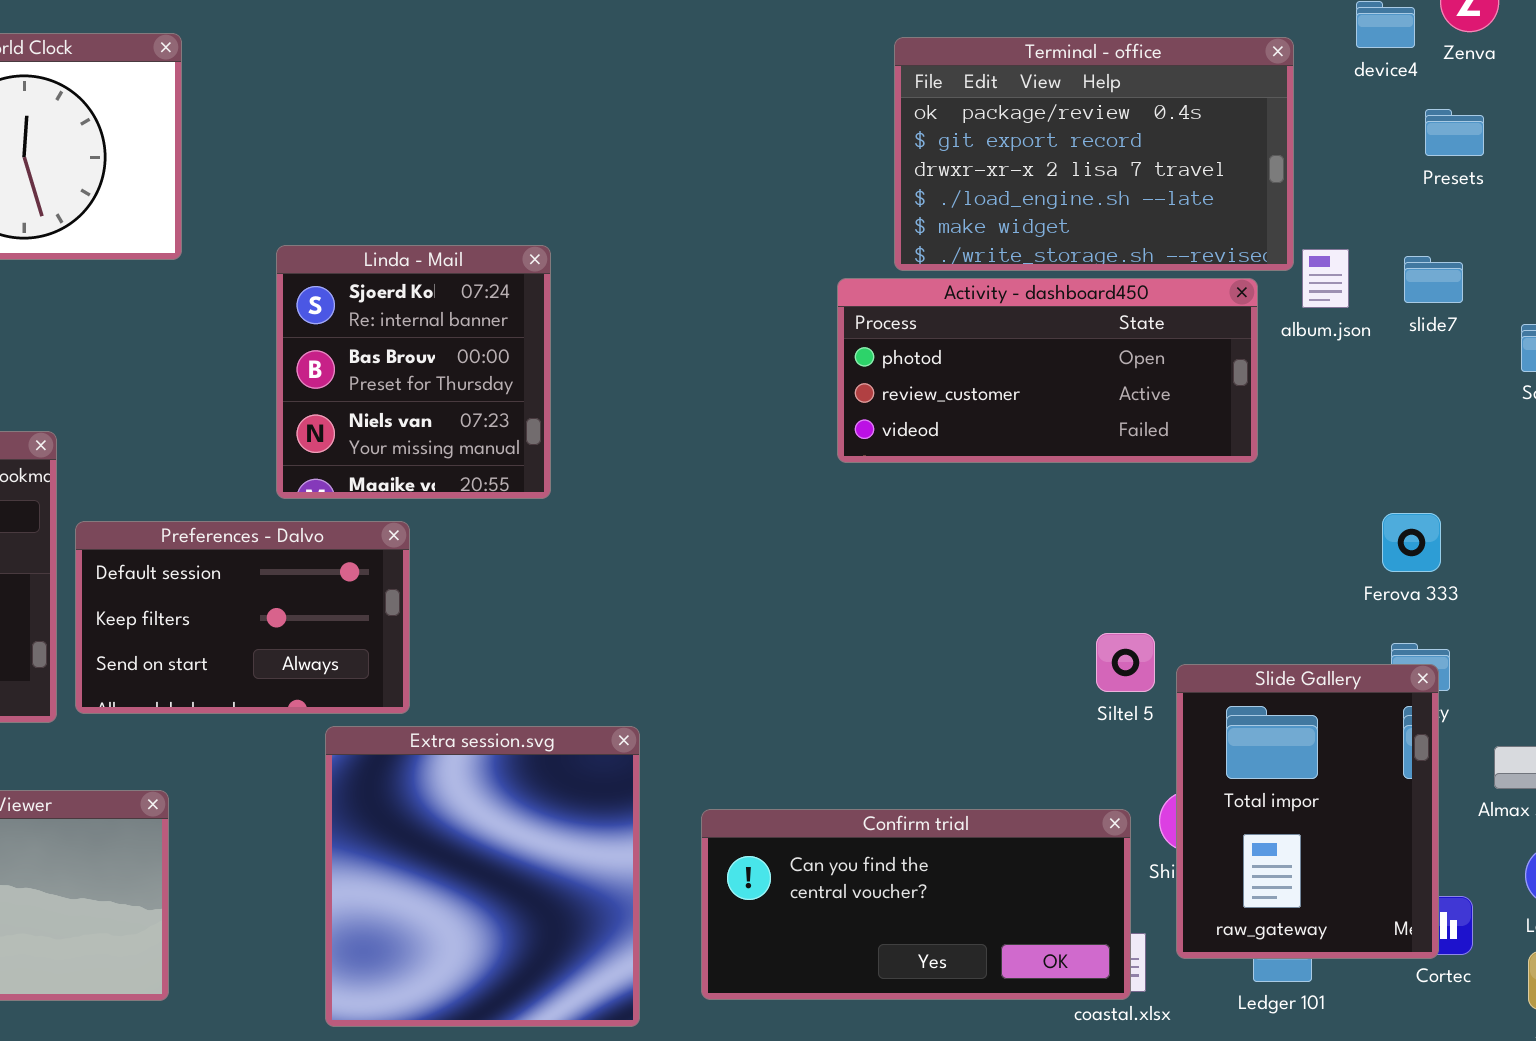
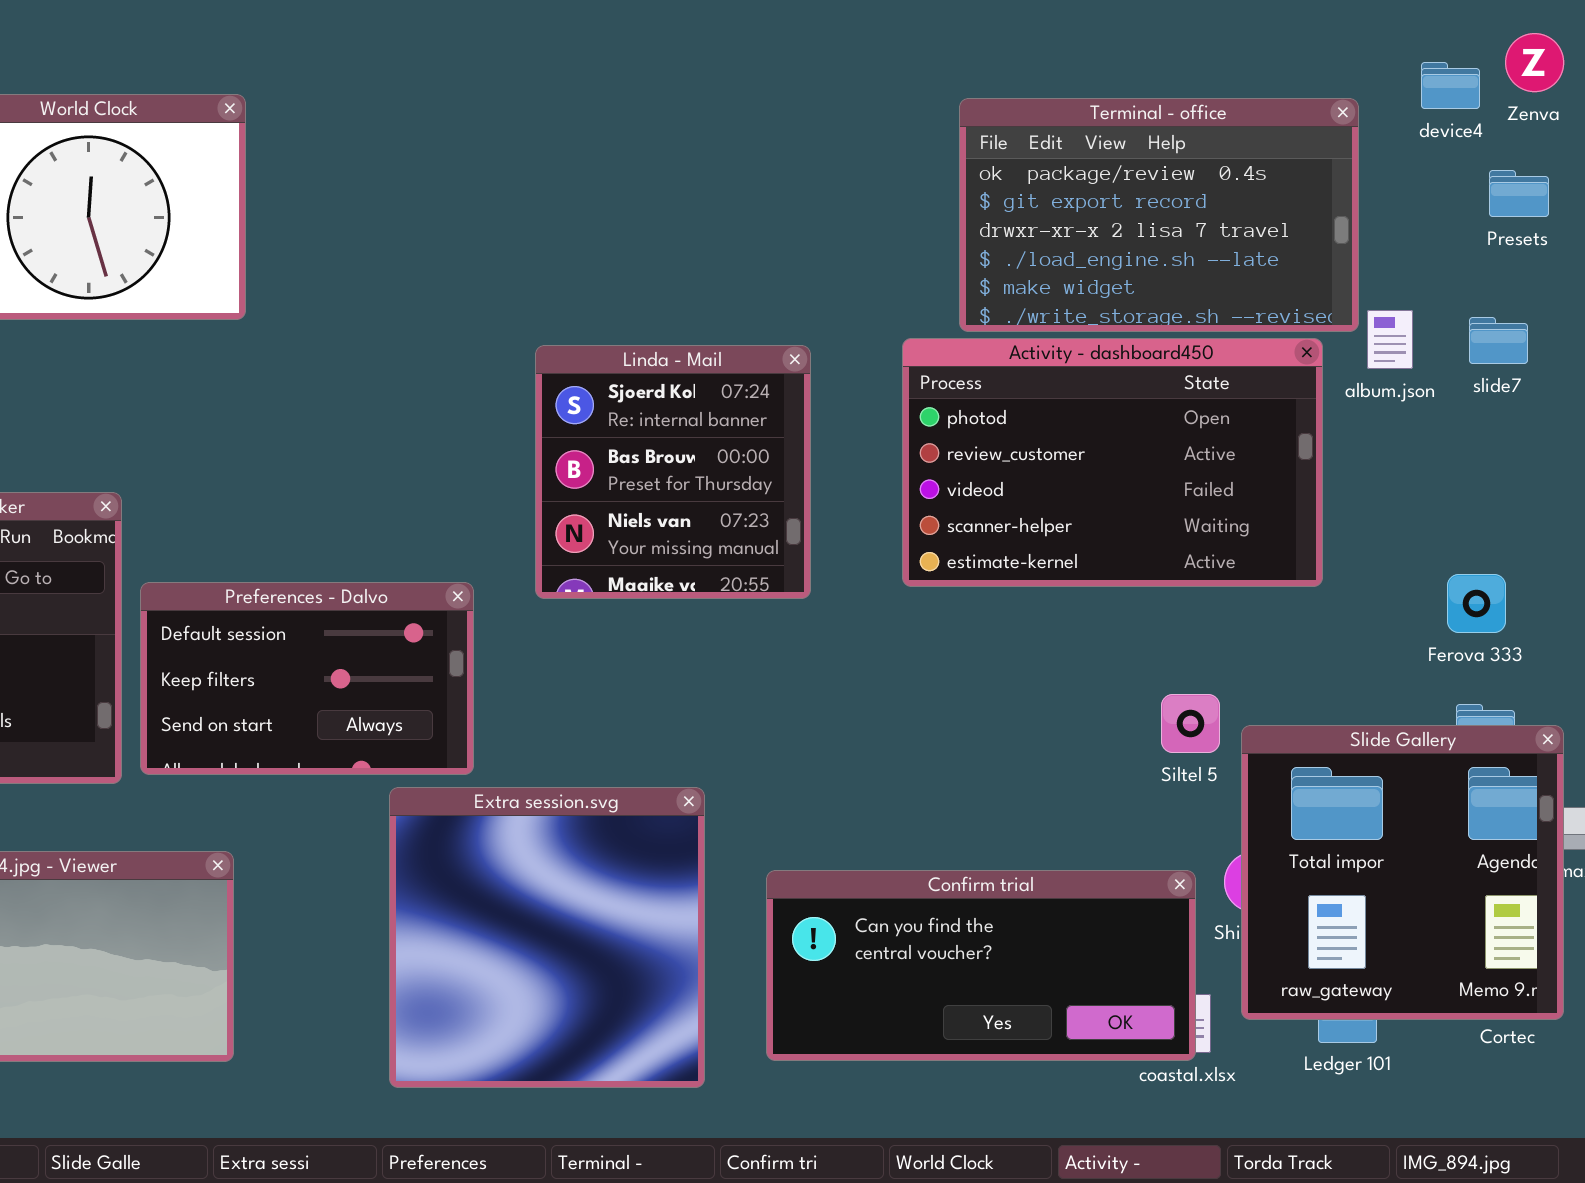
Linda - Mail: [276,245,551,499] -> [535,345,811,599], moved
Activity - dashboard450: [837,278,1258,463] -> [902,338,1323,587], resized
Slide Gallery: [1176,664,1439,959] -> [1241,725,1564,1020], resized

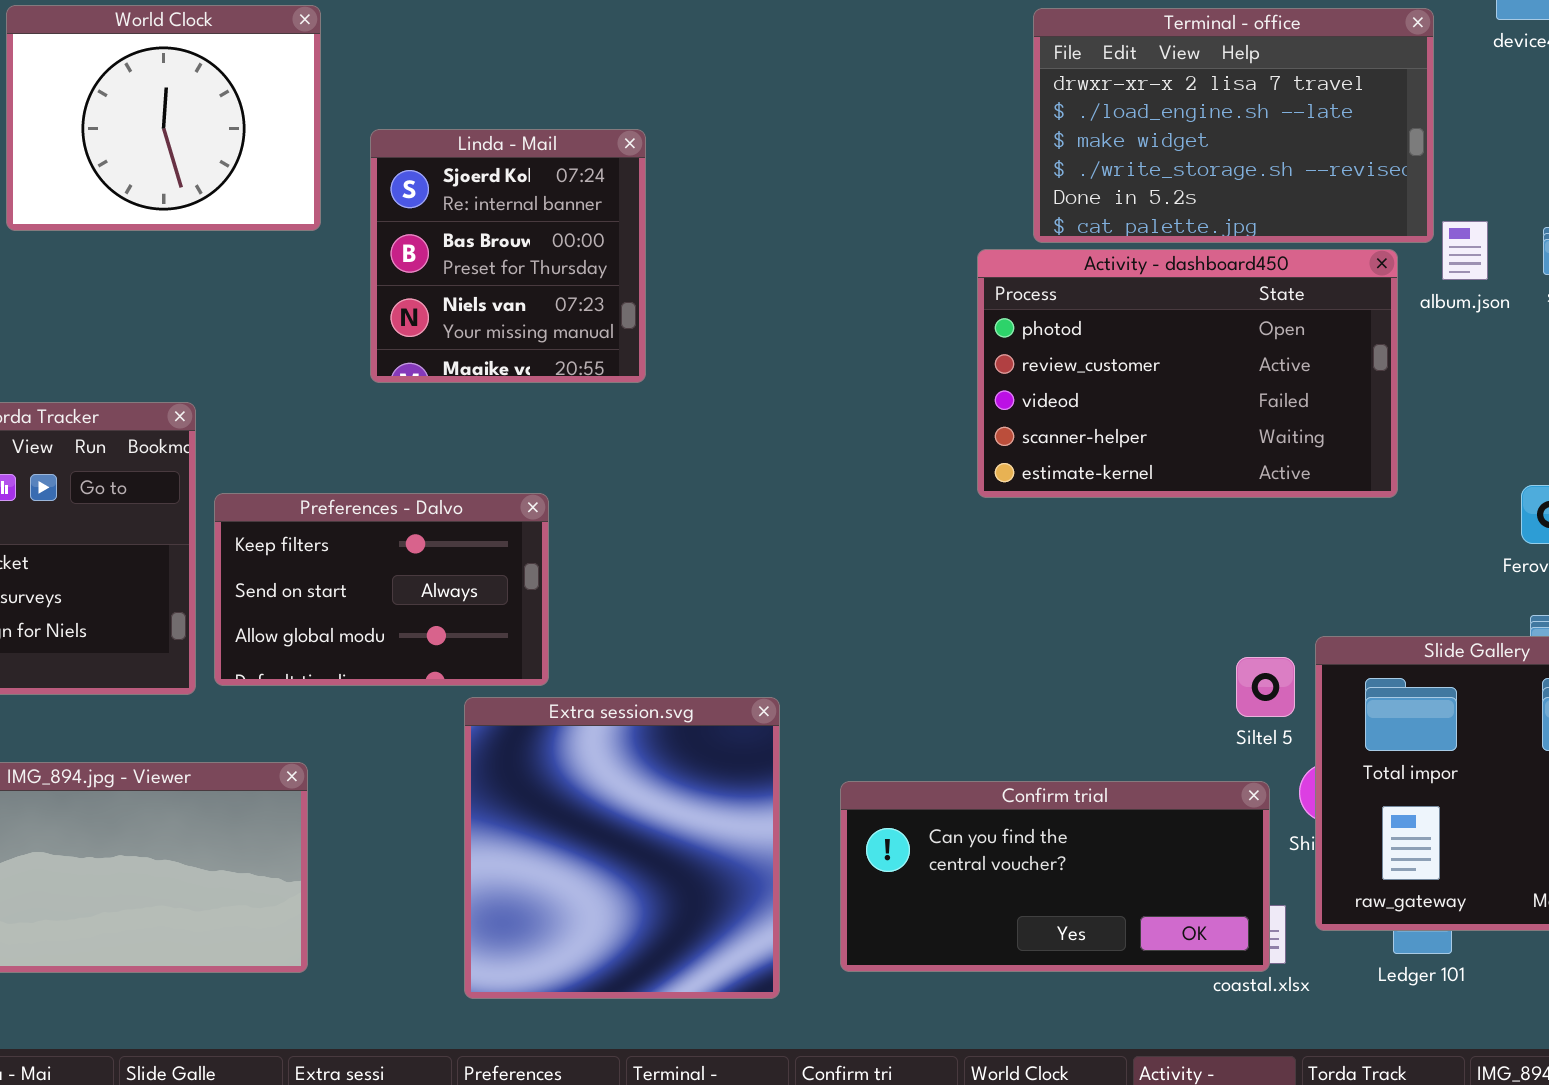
Terminal - office: [959,98,1359,332] -> [1033,8,1434,243], scrolled down 2 rows
Linda - Mail: [535,345,811,599] -> [370,129,646,383], moved
Preferences - Dalvo: [140,582,474,775] -> [214,493,549,686], scrolled down 1 row
Siltel 5: [1161,694,1220,753] -> [1236,657,1295,717], moved

